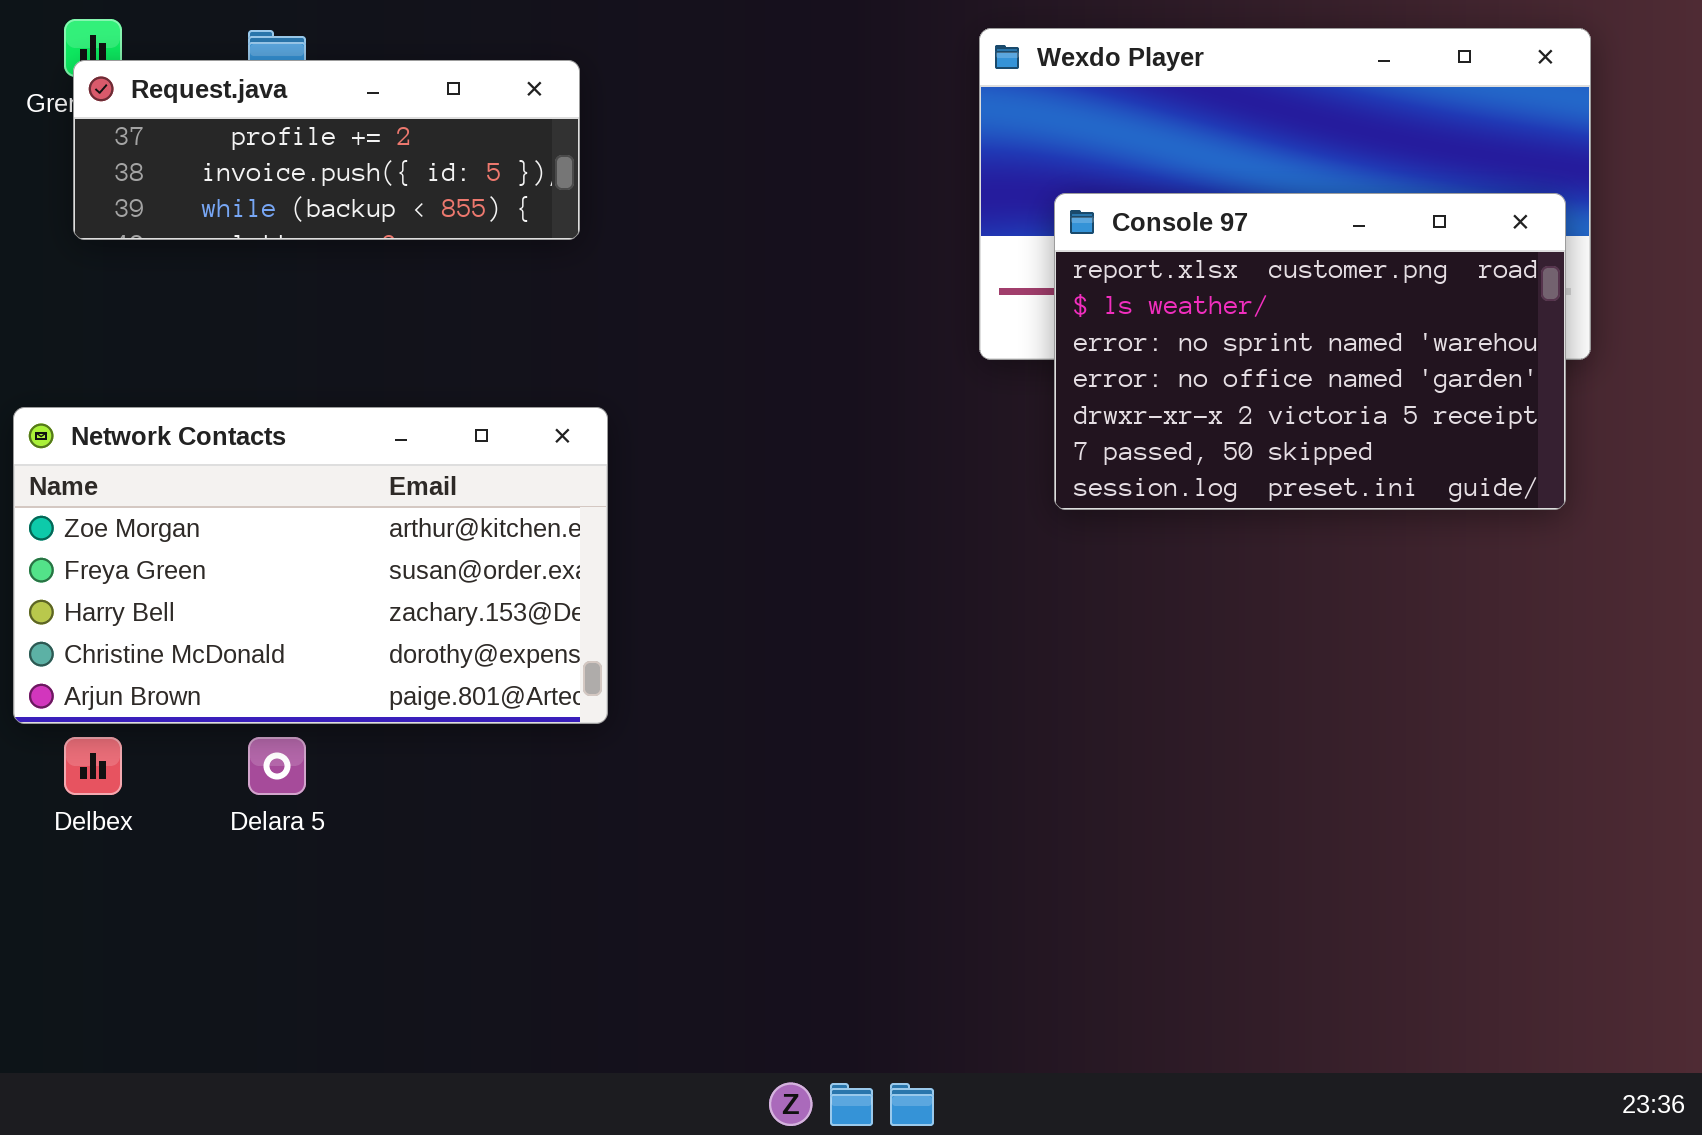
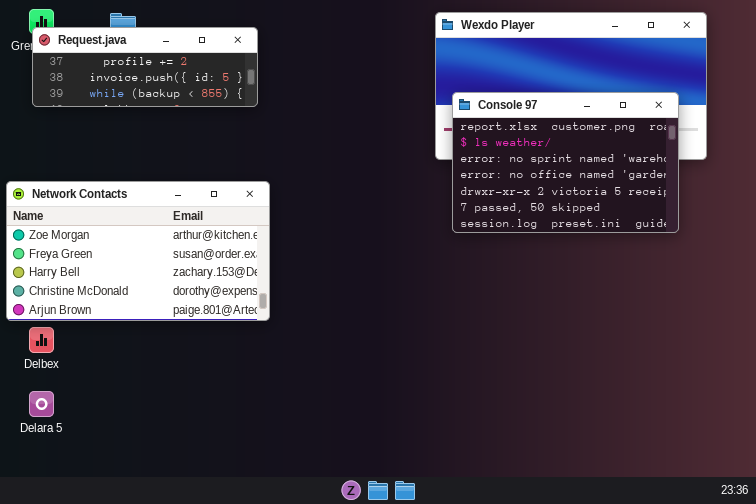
Console 97: [1054,193,1566,510] -> [452,92,679,233], moved
Delara 5: [248,737,306,795] -> [29,391,54,417], moved

